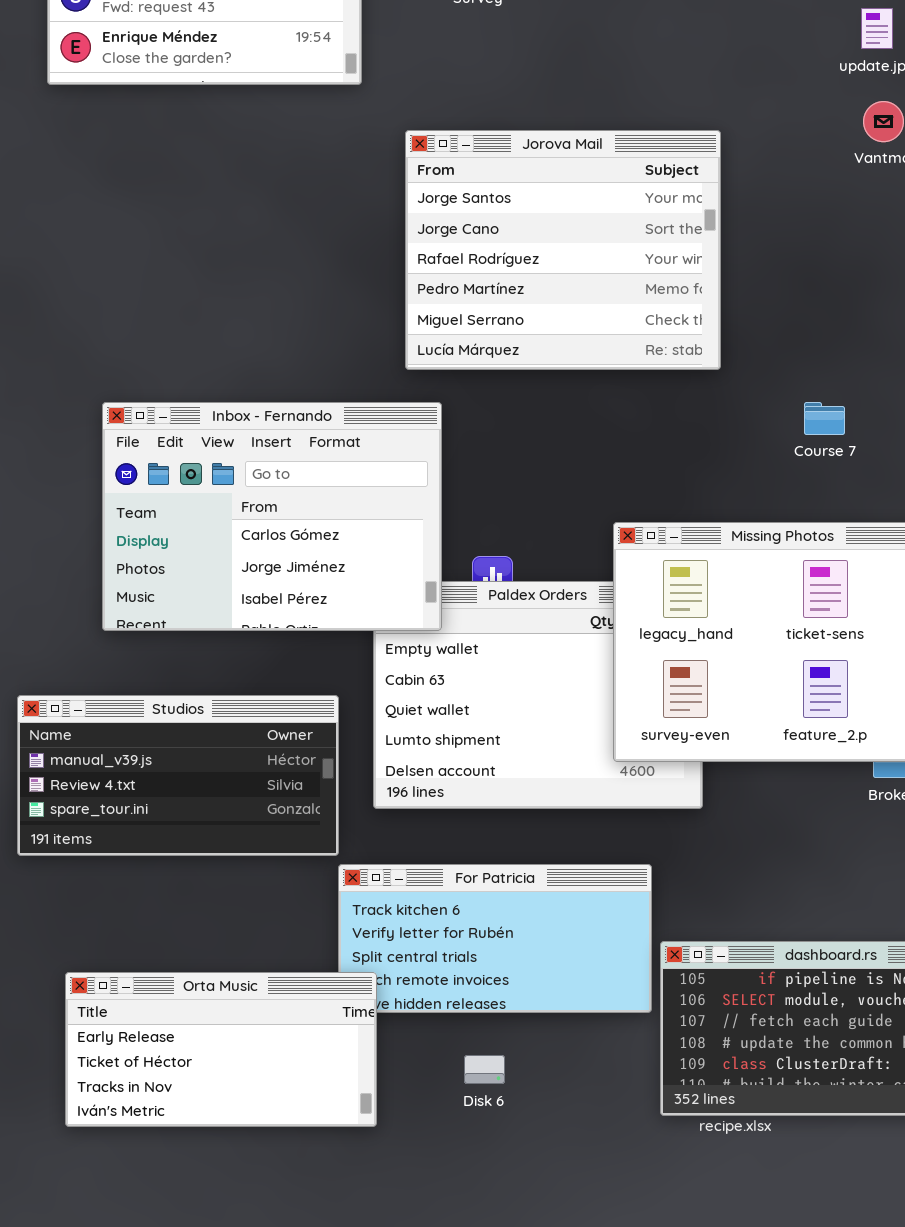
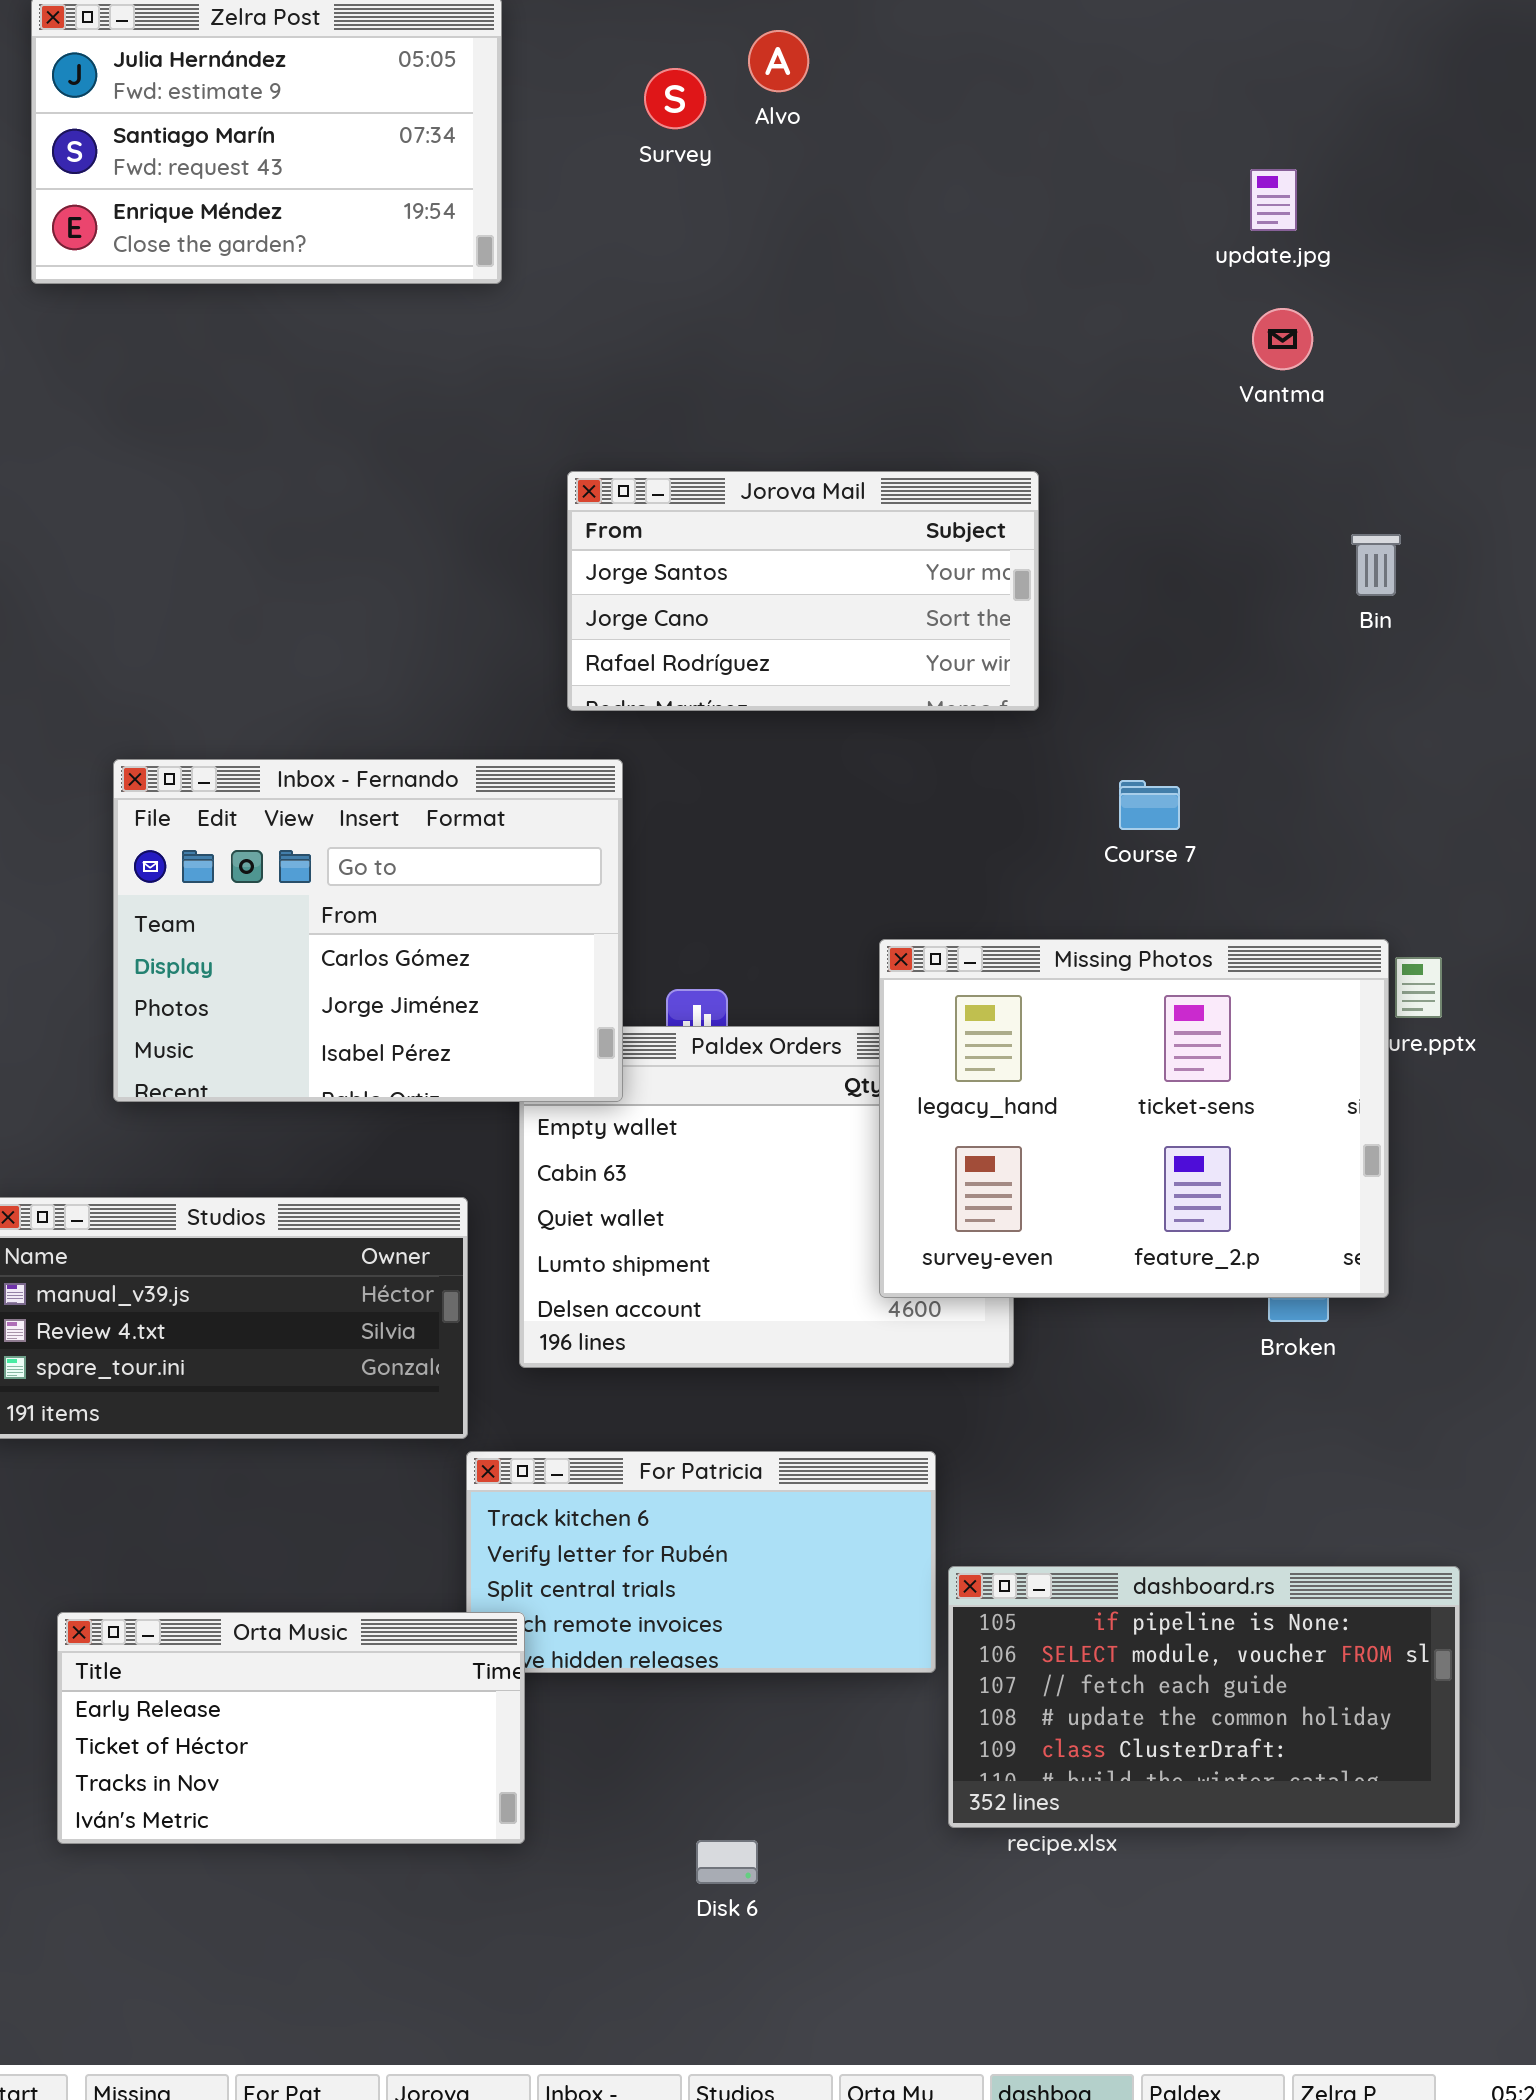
Jorova Mail: [405,130,721,370] -> [567,471,1039,711], resized
Course 7: [804,402,845,435] -> [1119,780,1180,830], moved
Disk 6: [464,1055,505,1084] -> [696,1840,758,1884], moved

